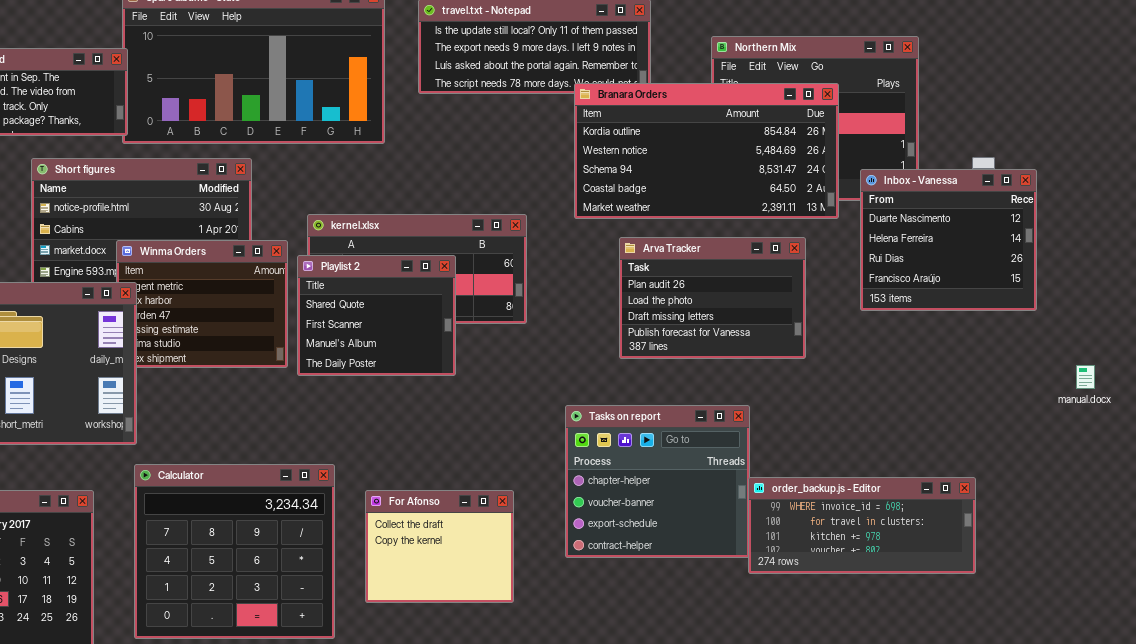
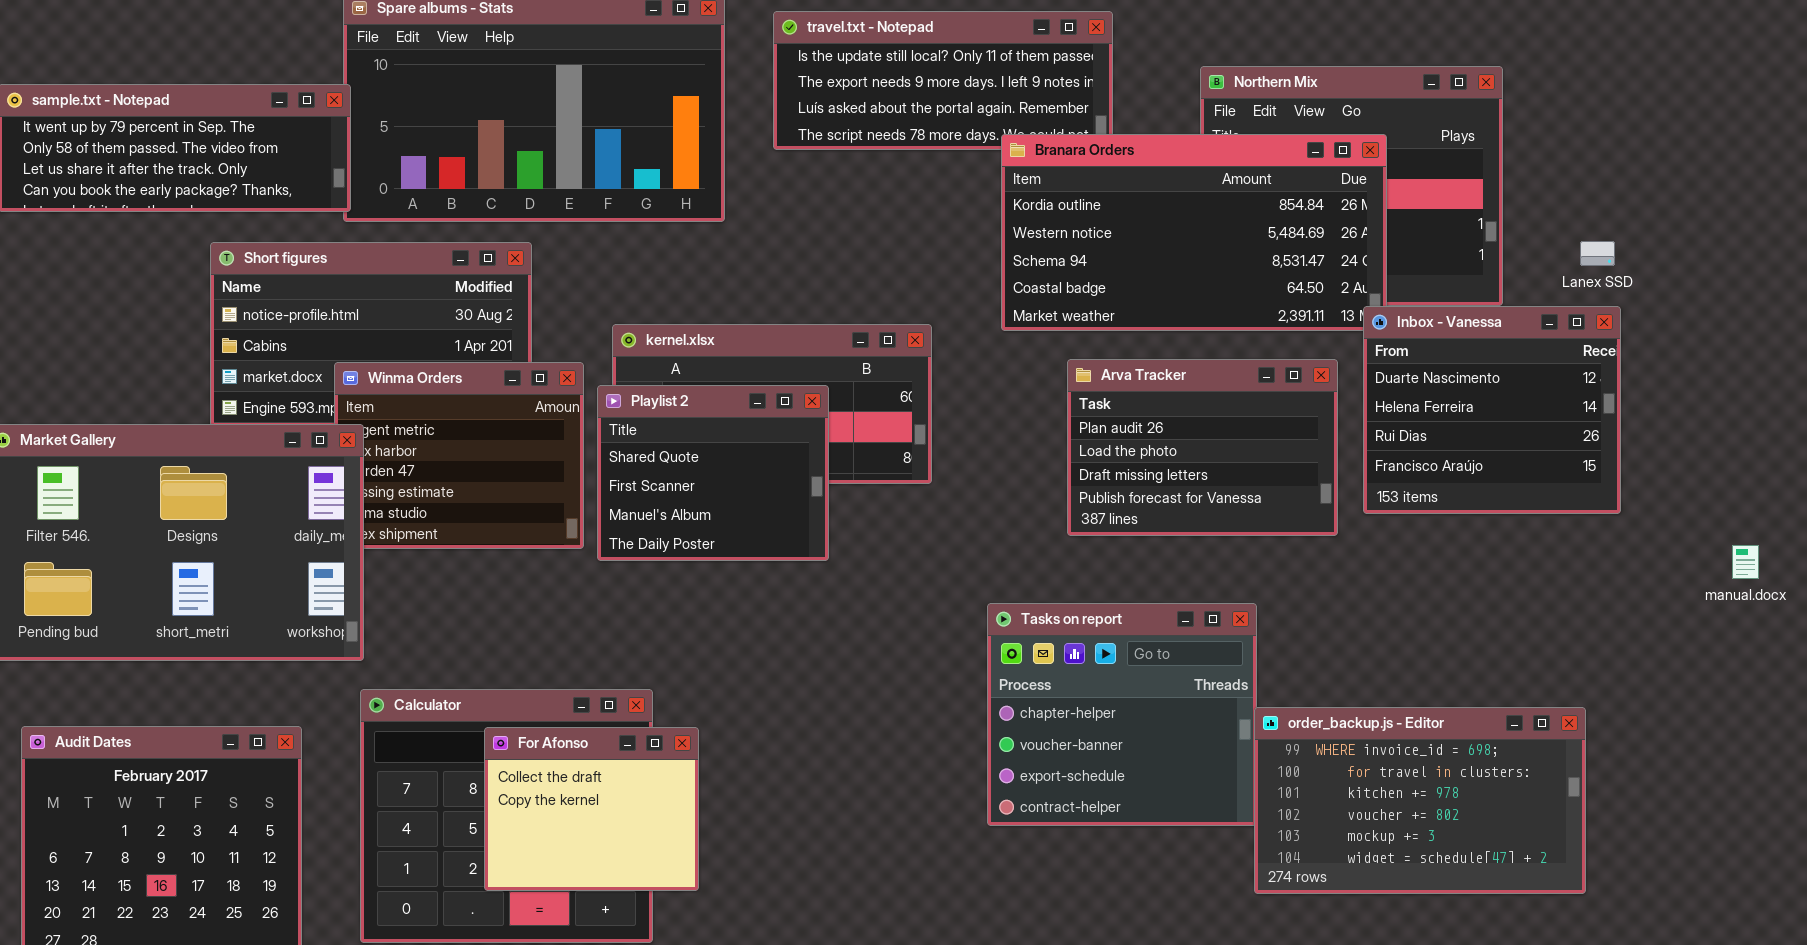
Inbox - Vanessa: [860,169,1037,311] -> [1363,306,1621,514], moved
order_backup.js - Editor: [748,477,976,574] -> [1254,707,1586,894], resized
For Afonso: [365,490,514,603] -> [484,727,699,891], moved

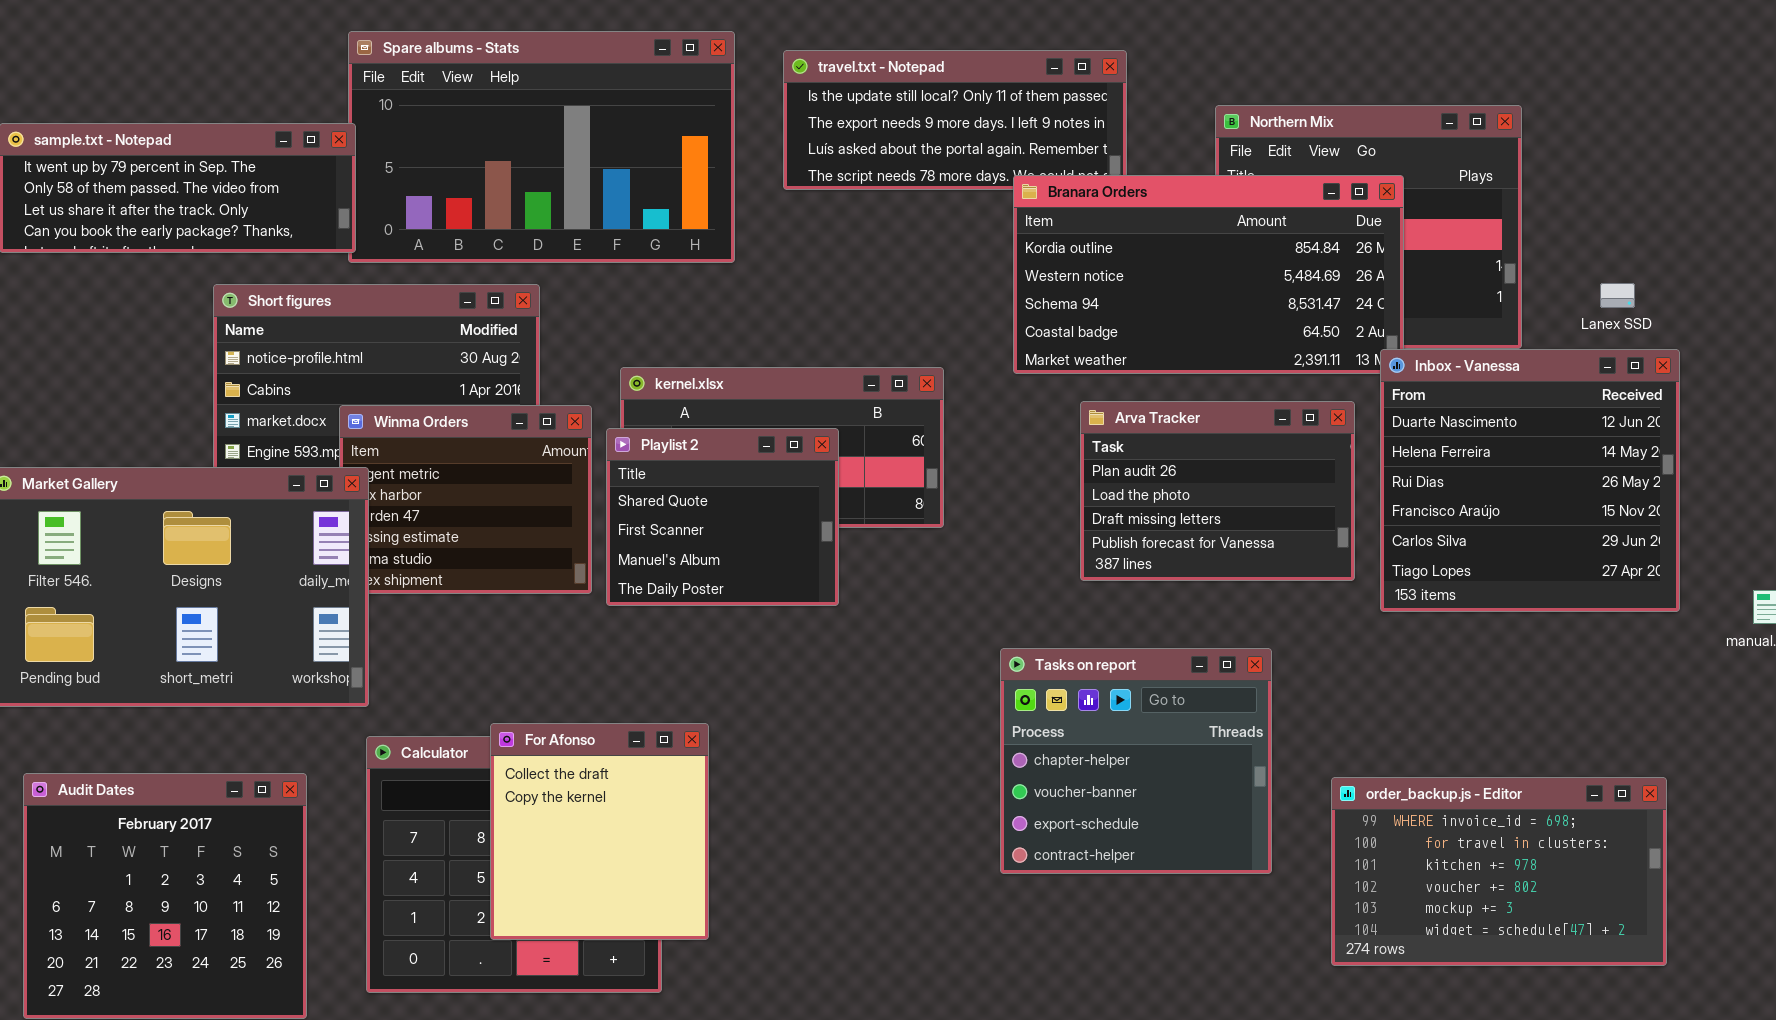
Inbox - Vanessa: [1363,306,1621,514] -> [1380,349,1680,612], resized
order_backup.js - Editor: [1254,707,1586,894] -> [1331,777,1667,966], moved
For Afonso: [484,727,699,891] -> [490,723,709,940], resized

